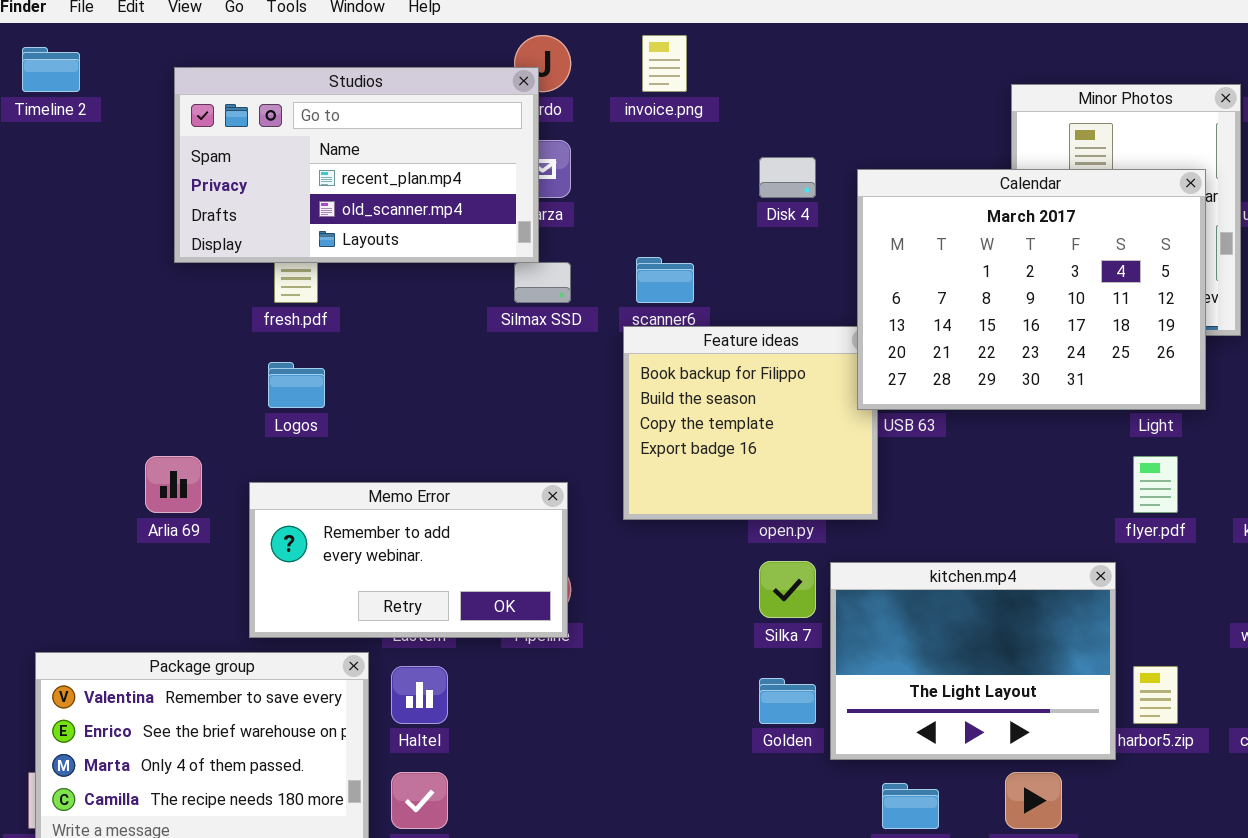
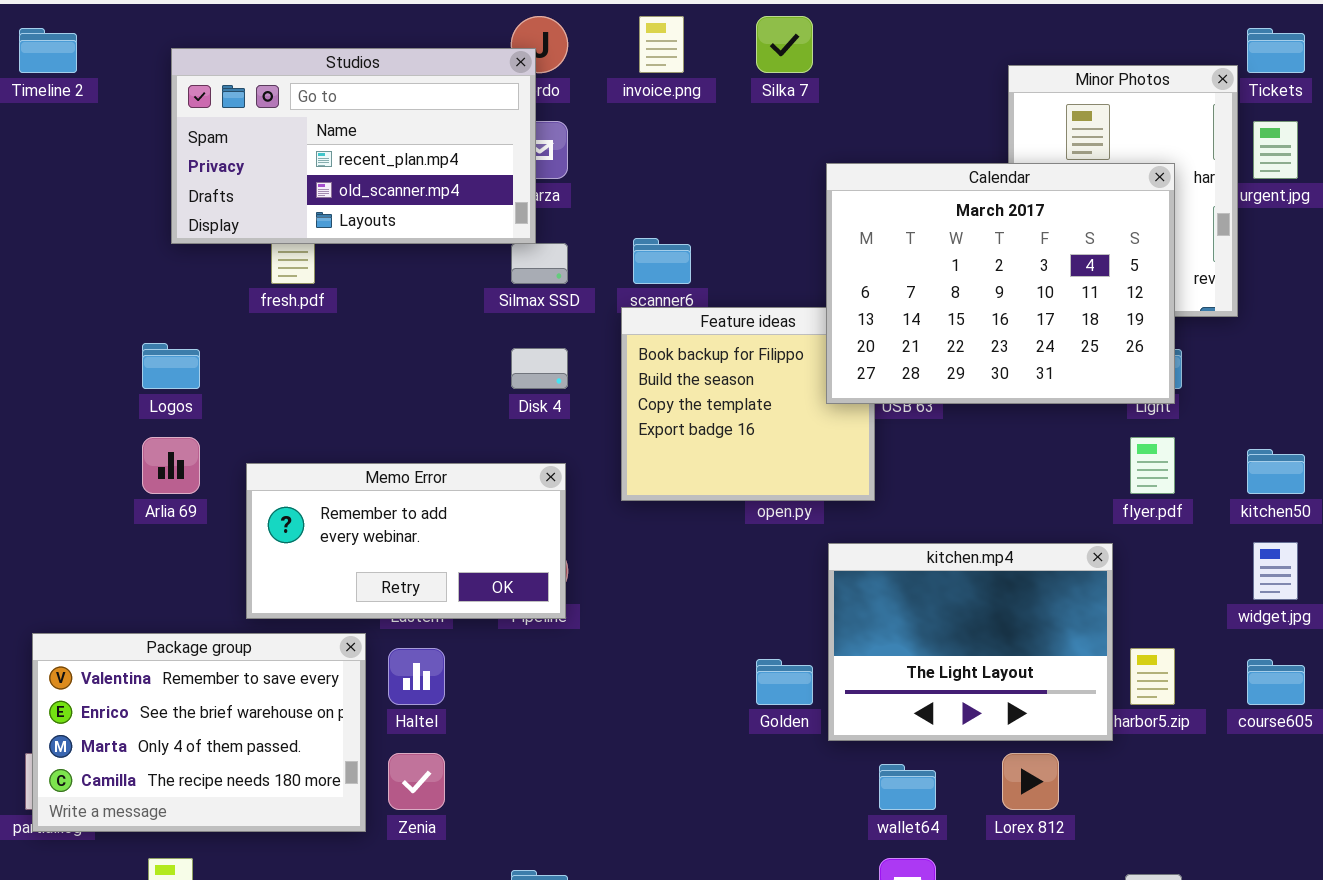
Disk 4: [759,157,816,198] -> [511,348,568,389], moved
Calendar: [857,169,1206,410] -> [826,163,1175,404], moved
Logos: [268,362,325,408] -> [142,343,200,389], moved
Silka 7: [759,561,816,618] -> [756,16,813,73], moved

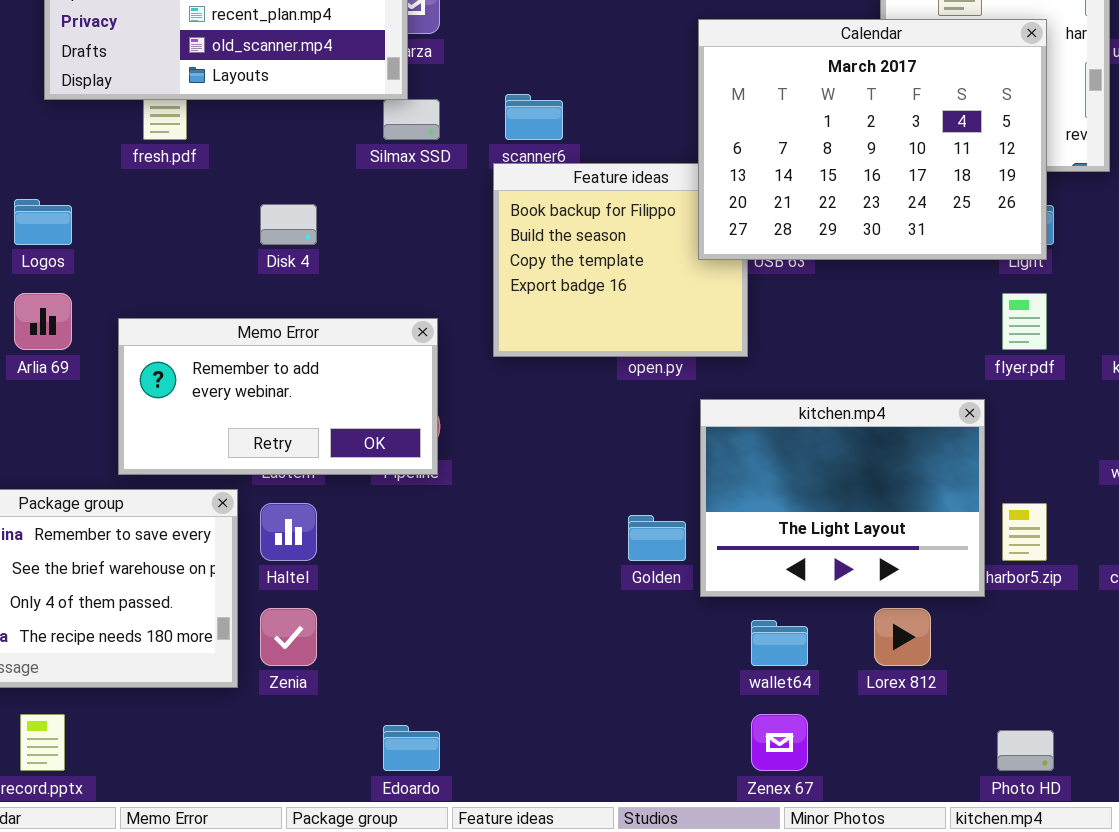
Disk 4: [511,348,568,389] -> [260,204,317,245], moved

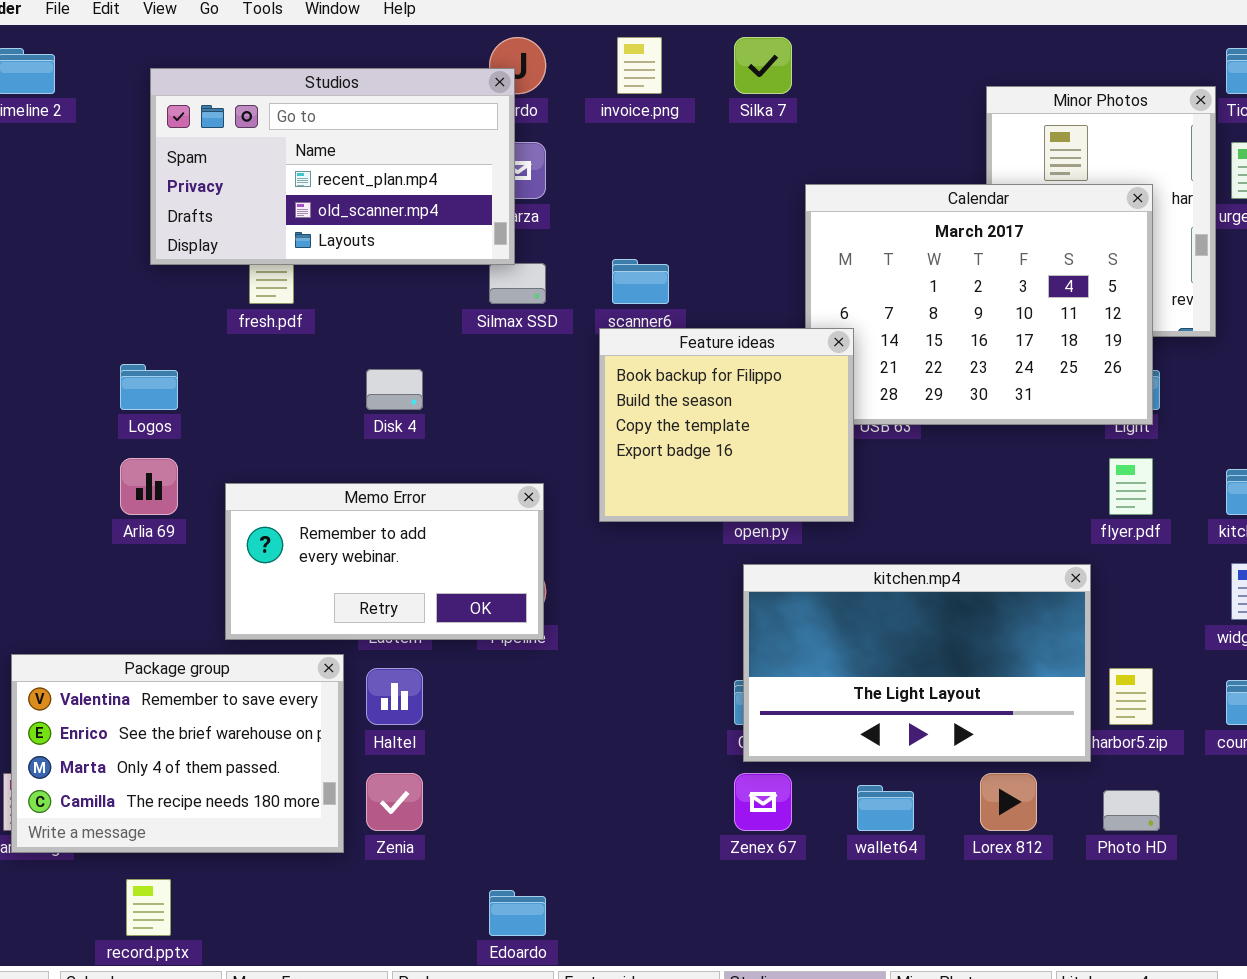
Feature ideas: [493,163,748,357] -> [599,328,854,522], raised
kitchen.mp4: [700,399,985,597] -> [743,564,1091,762], resized
Zenex 67: [751,714,808,771] -> [734,773,792,831], moved
Photo HD: [997,730,1054,771] -> [1103,790,1160,831], moved

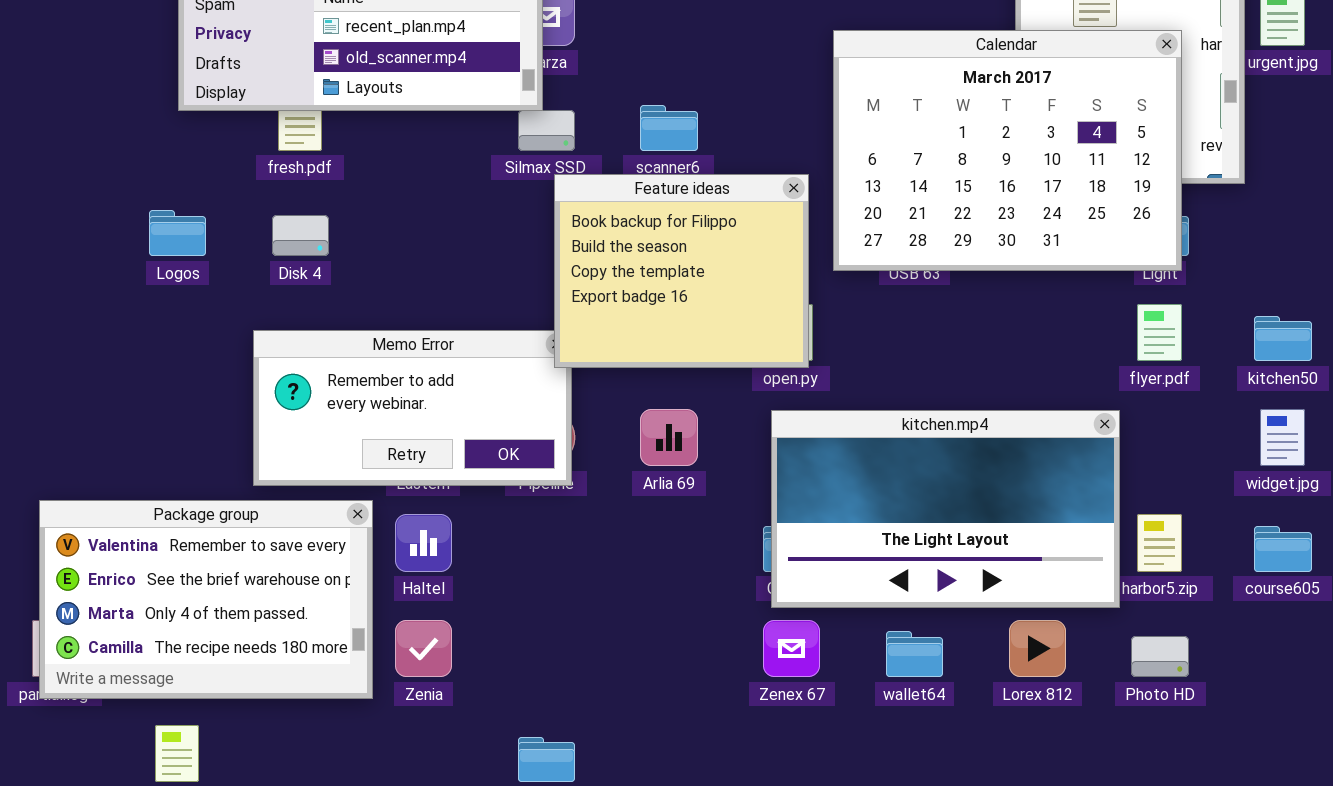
Feature ideas: [599,328,854,522] -> [554,174,809,368], moved
Disk 4: [366,369,423,410] -> [272,215,329,256], moved
Arlia 69: [120,458,178,515] -> [640,409,698,466], moved

